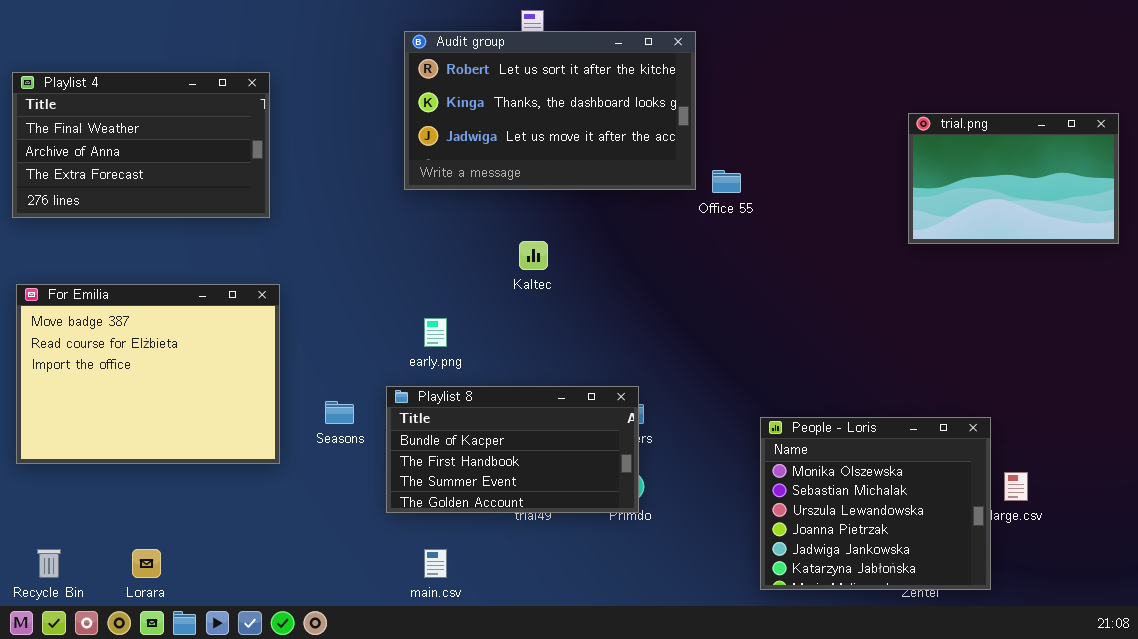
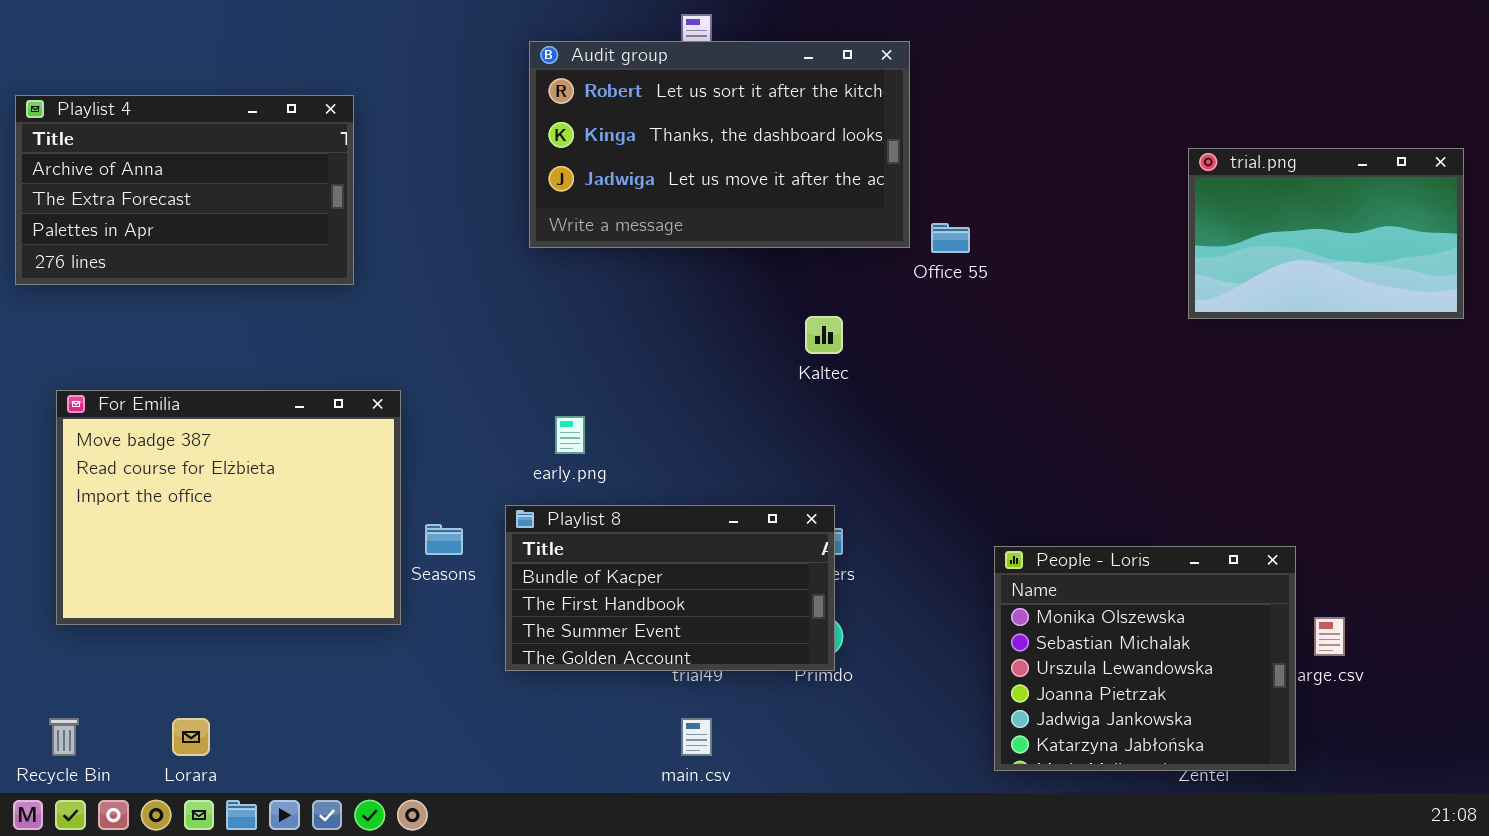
Playlist 4: [12,72,270,218] -> [15,95,354,285], scrolled down 1 row
Kaltec: [519,241,548,270] -> [805,316,843,354], moved
For Emilia: [16,284,280,464] -> [56,390,401,625], moved
main.csv: [424,549,447,578] -> [681,718,712,756], moved

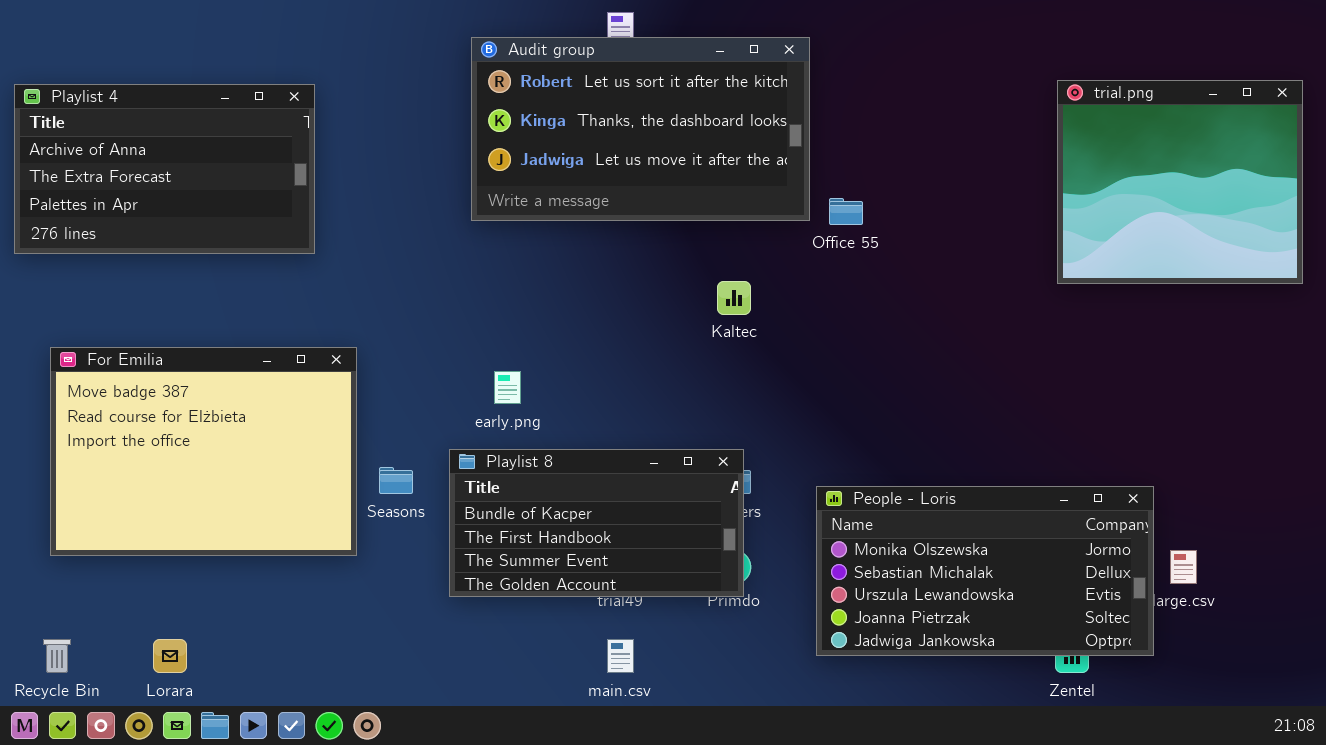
trial.png: [1188,148,1464,319] -> [1057,80,1303,284], resized
People - Loris: [994,546,1296,771] -> [816,486,1154,656], resized

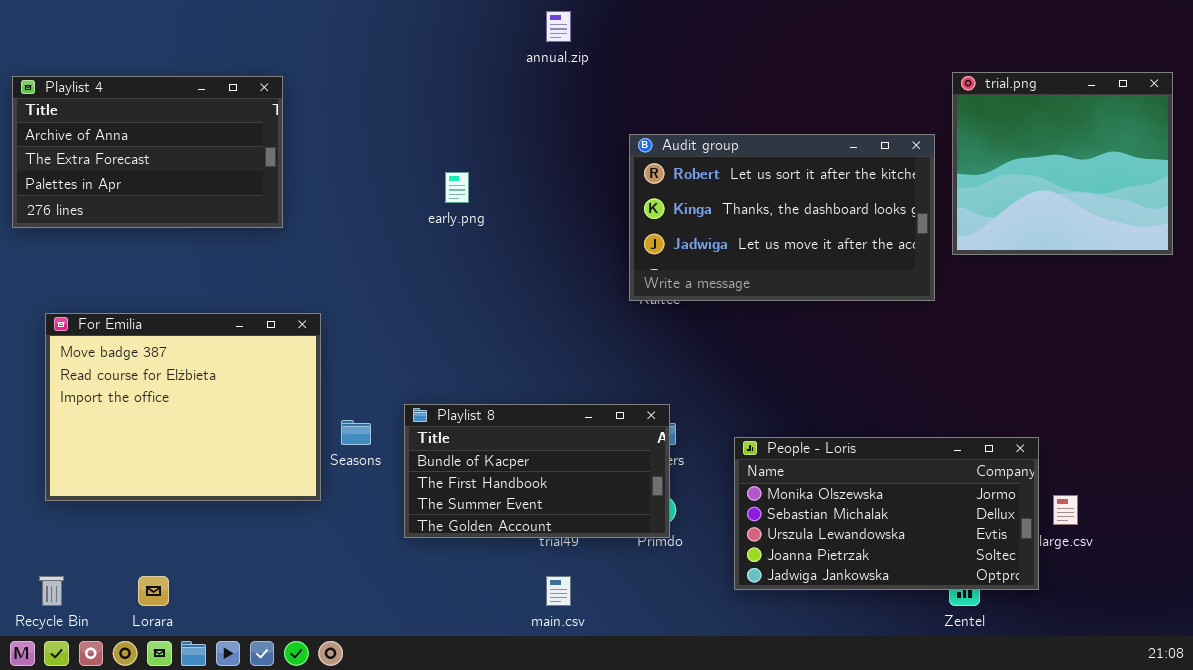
Audit group: [471,37,810,221] -> [629,134,935,301], moved
early.png: [494,371,521,404] -> [445,172,469,203], moved

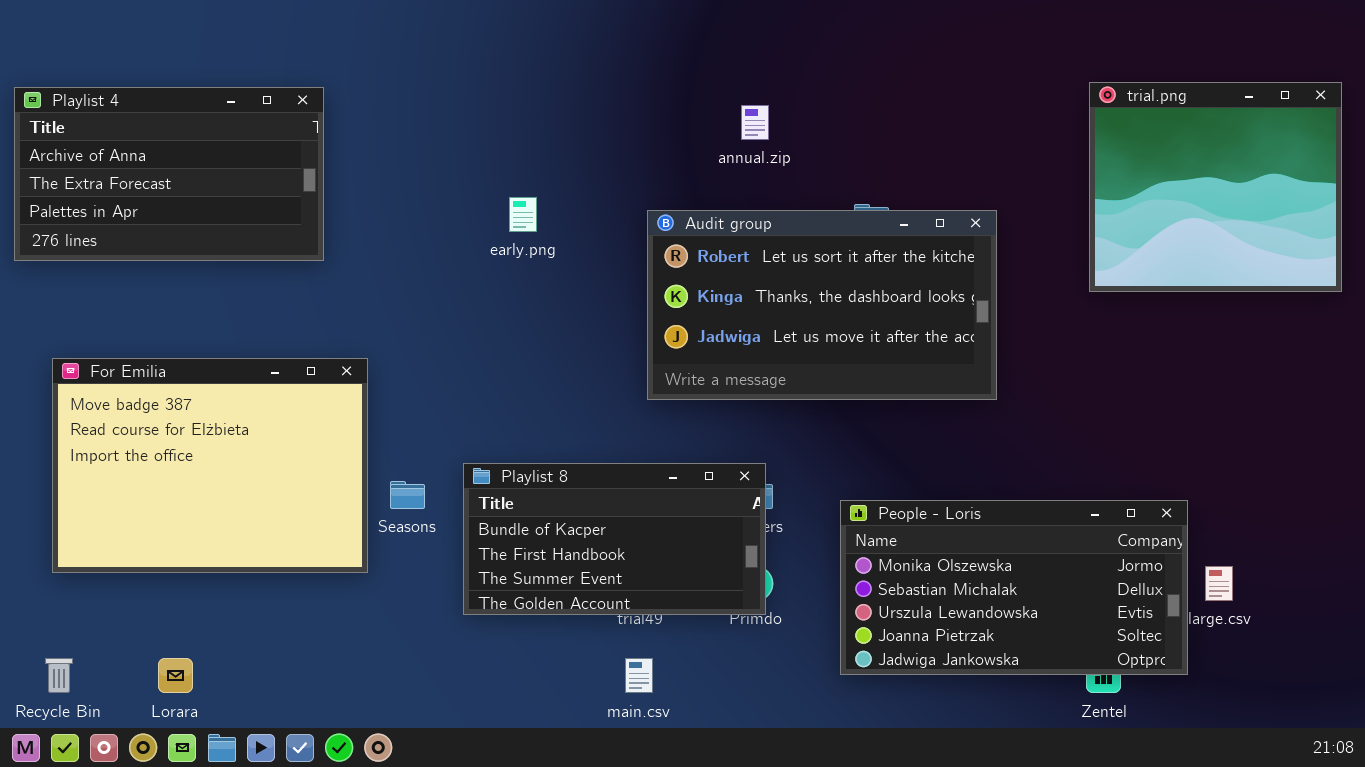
annual.zip: [546,11,571,42] -> [741,105,769,140], moved
Audit group: [629,134,935,301] -> [647,210,997,400], moved

